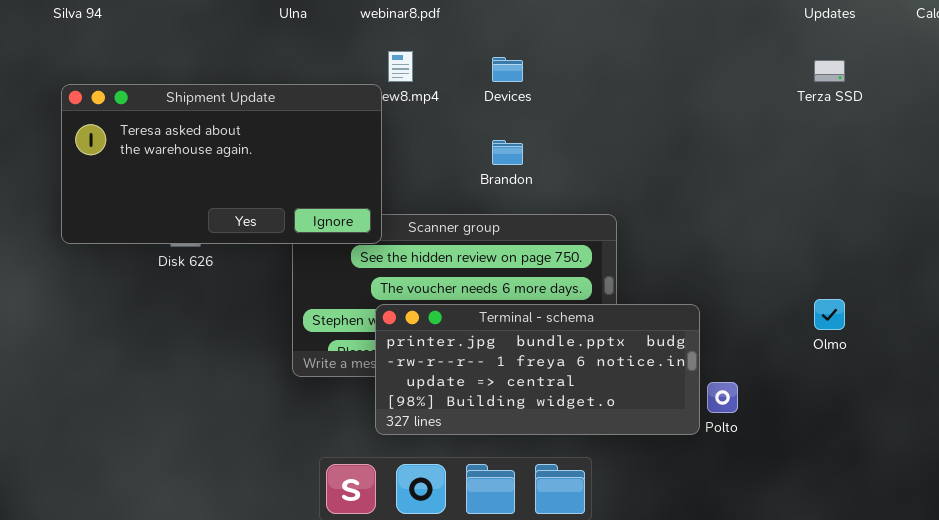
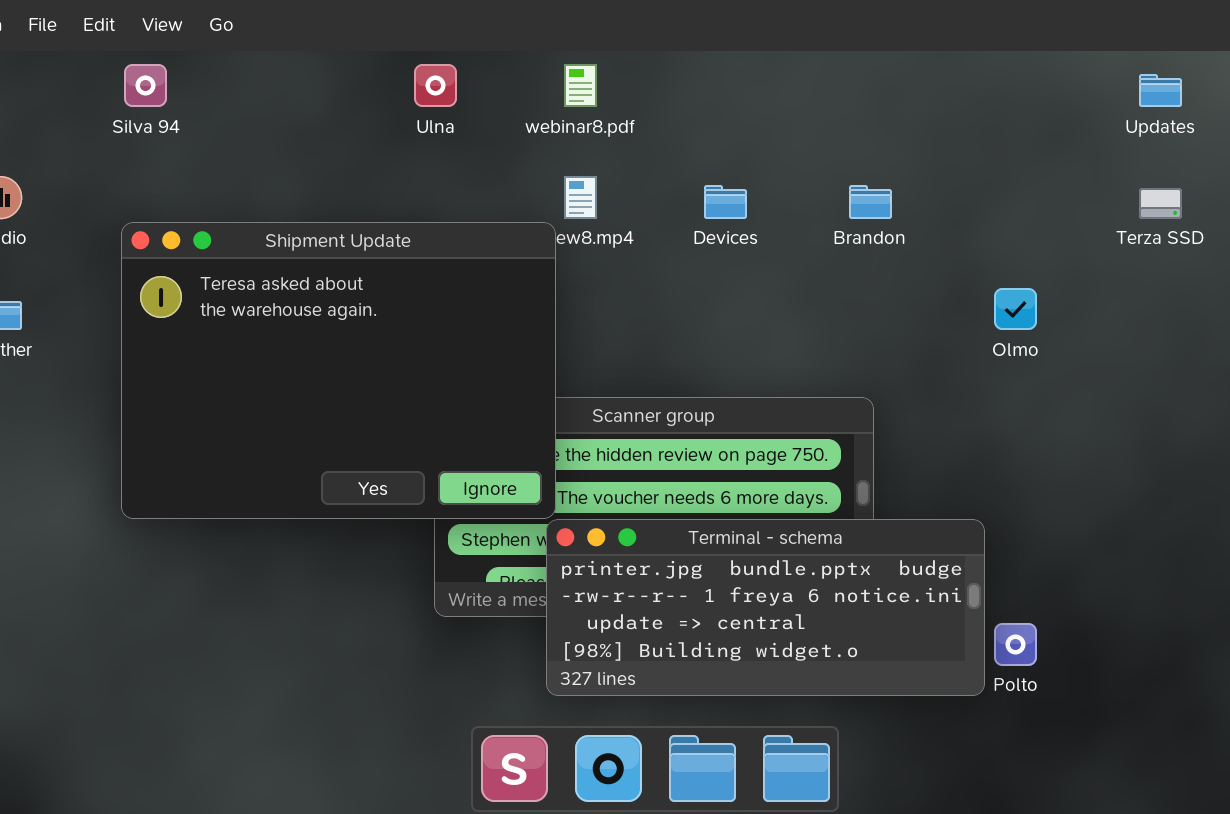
Shipment Update: [61,84,382,244] -> [121,222,556,519], resized
Brandon: [492,140,523,165] -> [849,185,892,219], moved
Olmo: [814,299,845,330] -> [994,288,1037,330], moved

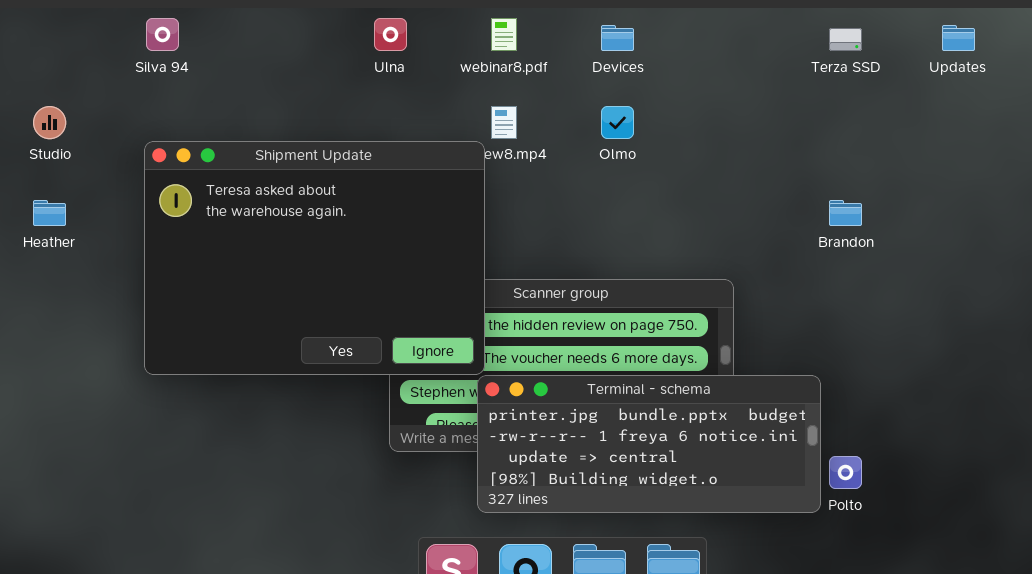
Devices: [704,185,747,219] -> [601,25,634,51], moved
Brandon: [849,185,892,219] -> [829,200,862,226], moved
Terza SSD: [1139,188,1182,219] -> [829,28,862,51], moved
Olmo: [994,288,1037,330] -> [601,106,634,139], moved

